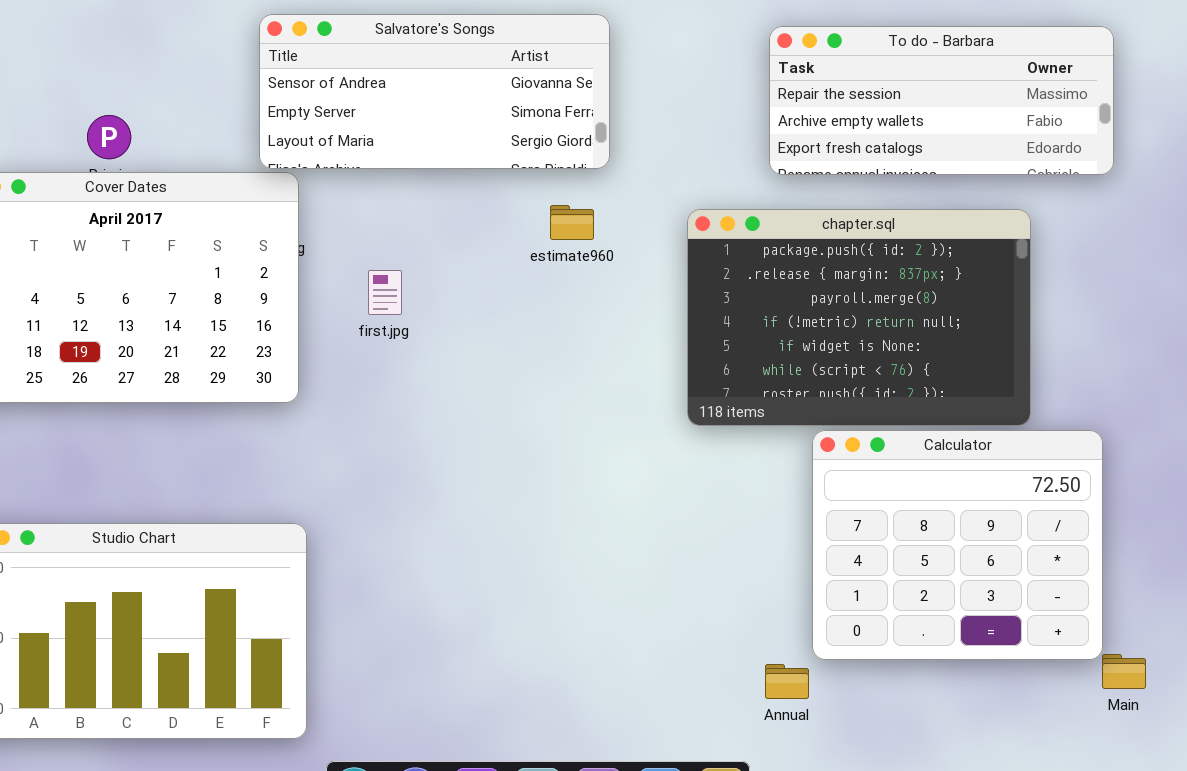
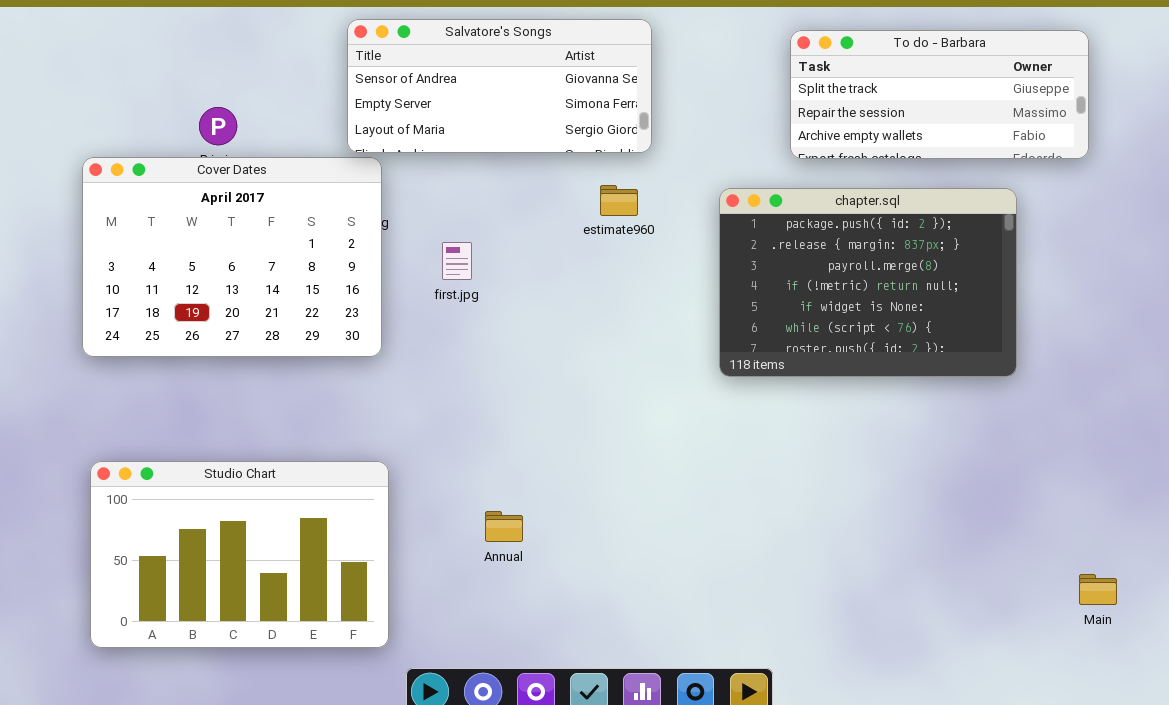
To do - Barbara: [769,26,1114,175] -> [790,30,1089,159], scrolled up 1 row
Calculator: [812,430,1103,660] -> none, closed
Annual: [765,664,809,699] -> [485,511,523,542], moved

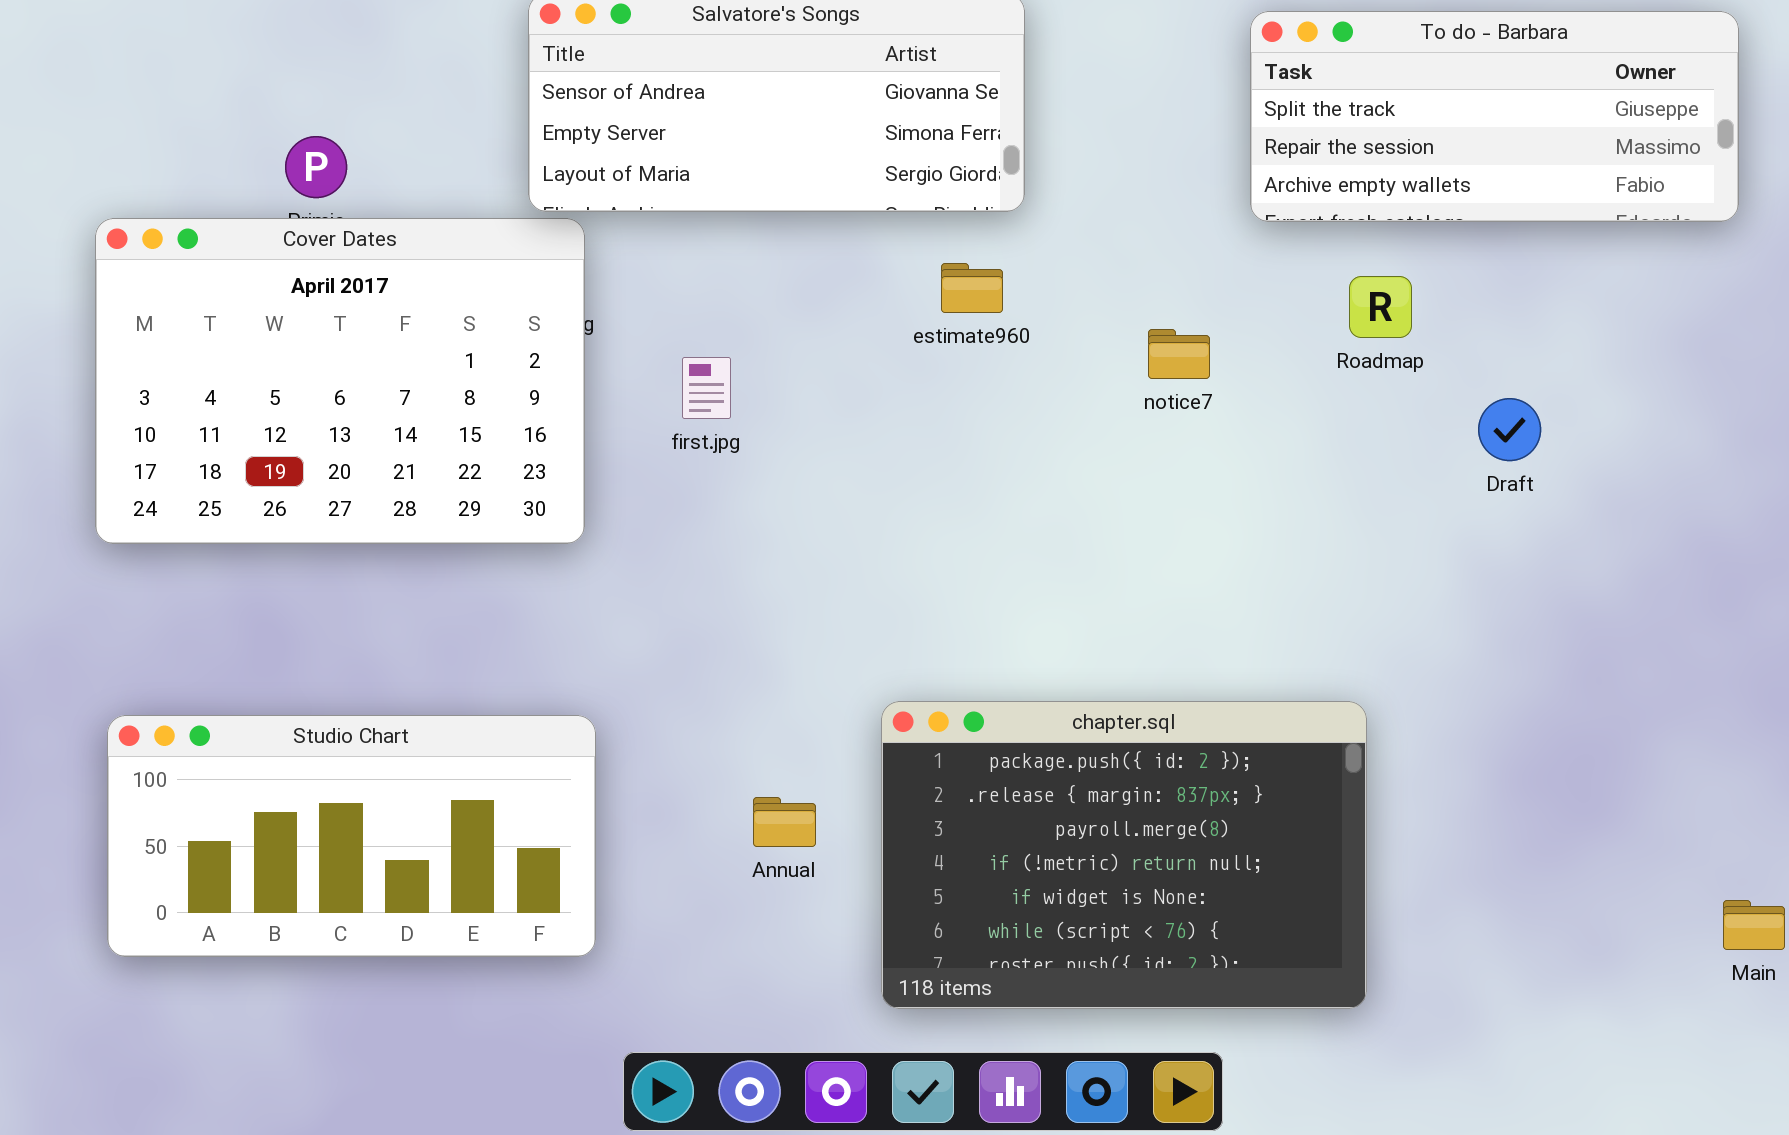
chapter.sql: [719,188,1017,377] -> [881,701,1367,1009], moved
Studio Chart: [90,461,389,648] -> [107,715,596,957], resized

